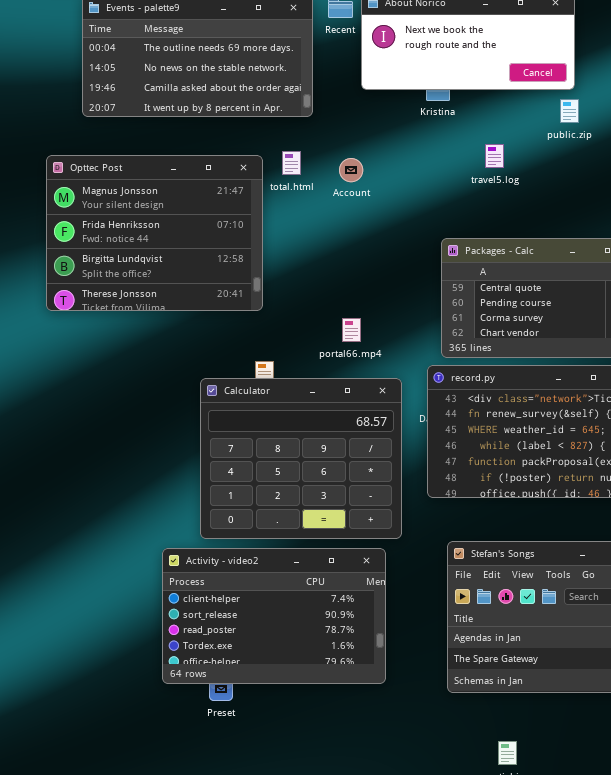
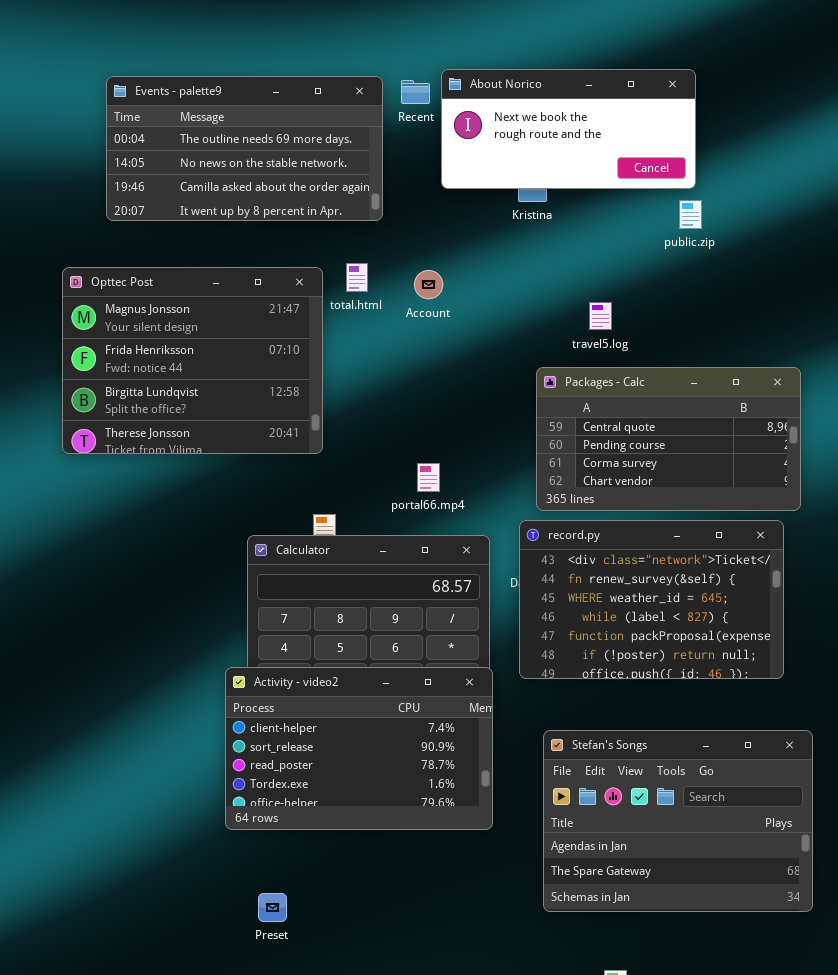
travel5.log: [485,144,504,168] -> [589,302,612,330], moved
Activity - video2: [162,548,386,684] -> [225,667,493,830], moved

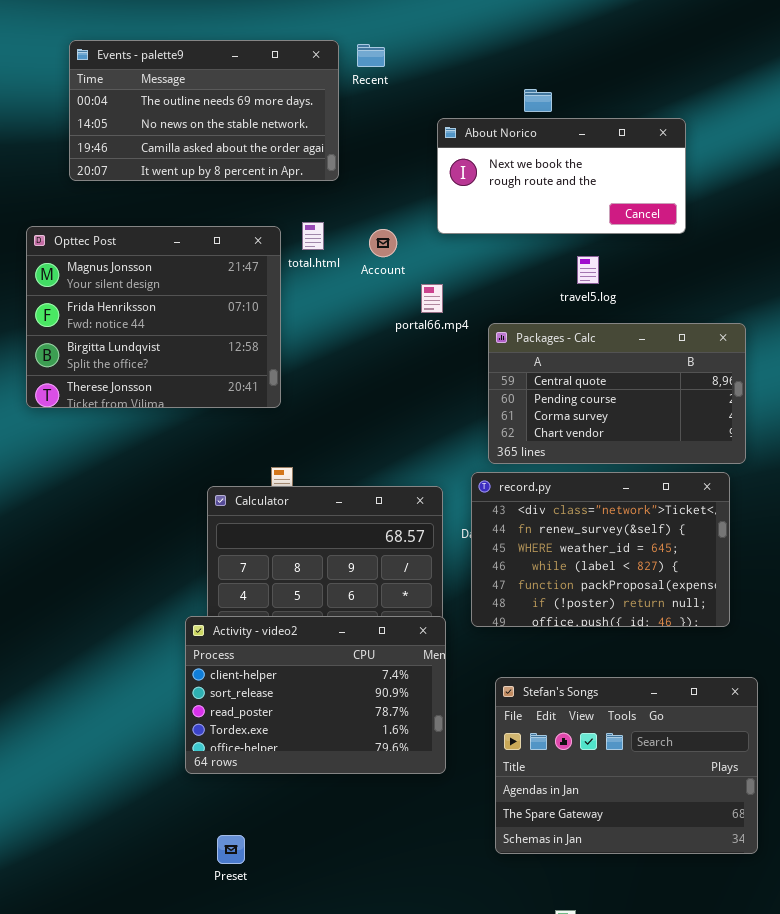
About Norico: [441,69,696,189] -> [437,118,686,234], moved
travel5.log: [589,302,612,330] -> [577,256,599,284], moved
portal66.mp4: [417,463,440,492] -> [421,284,443,313], moved

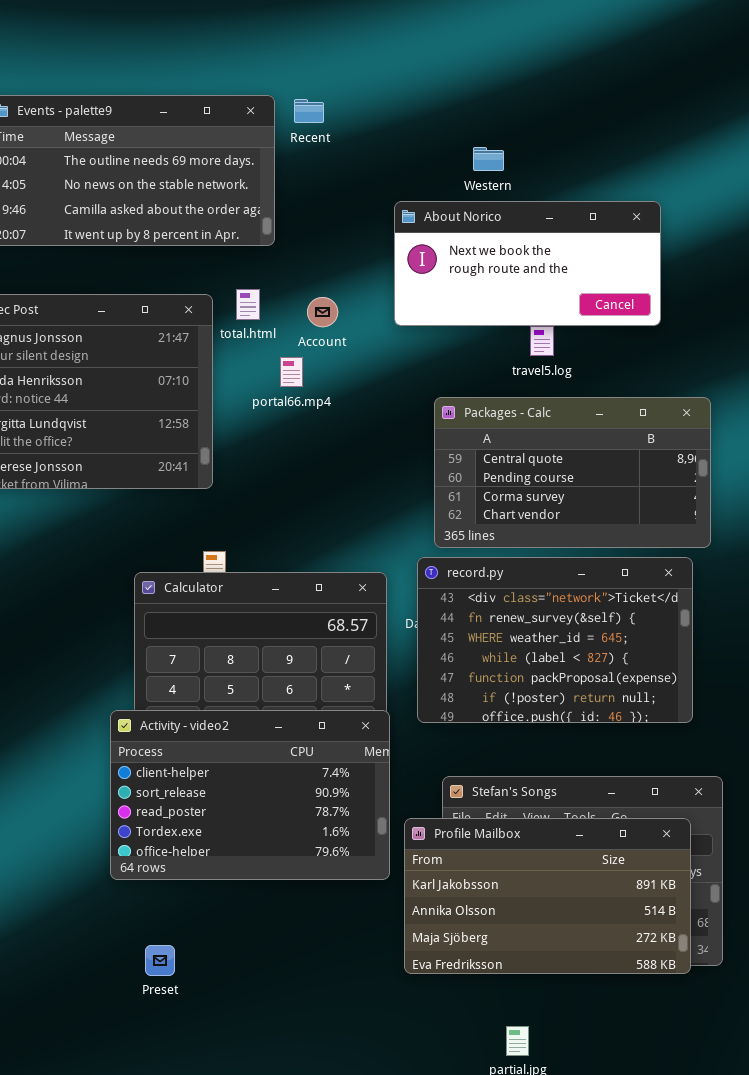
About Norico: [437,118,686,234] -> [394,201,661,326], moved
portal66.mp4: [421,284,443,313] -> [280,357,303,387], moved
Profile Mailbox: none -> [404,818,691,974], opened

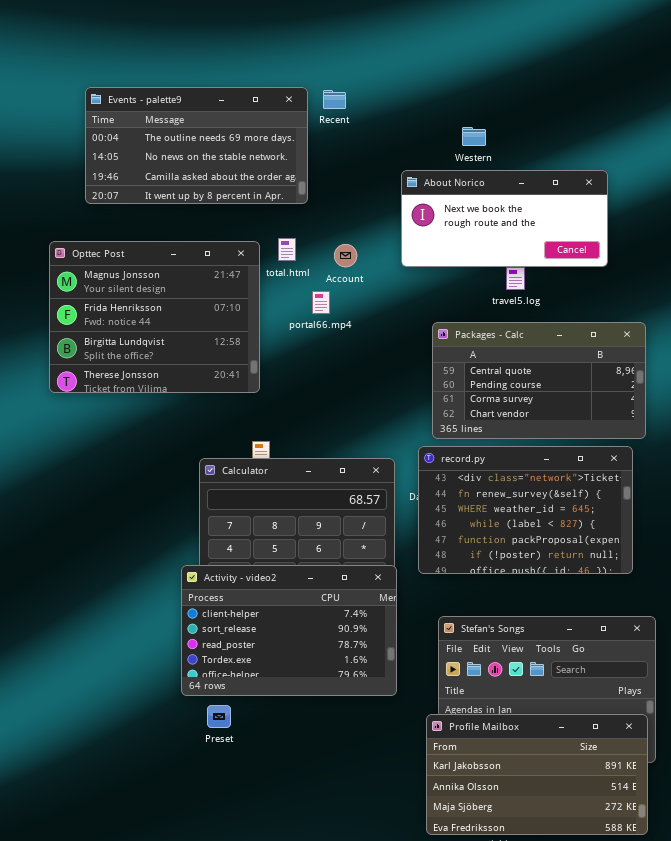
Profile Mailbox: [404,818,691,974] -> [426,714,648,835], moved
Preset: [145,945,175,976] -> [207,705,231,728], moved

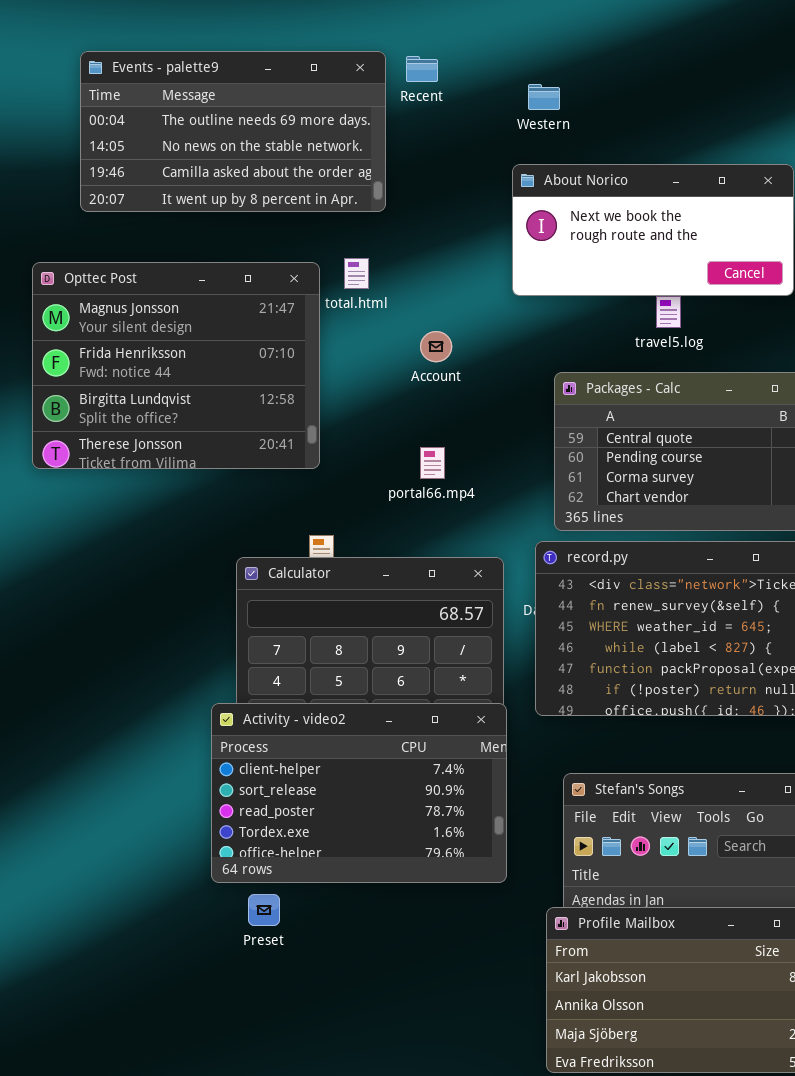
Western: [462,127,486,146] -> [528,84,560,110], moved
Account: [334,244,357,267] -> [420,331,452,362], moved
portal66.mp4: [312,291,330,314] -> [420,447,445,479], moved

